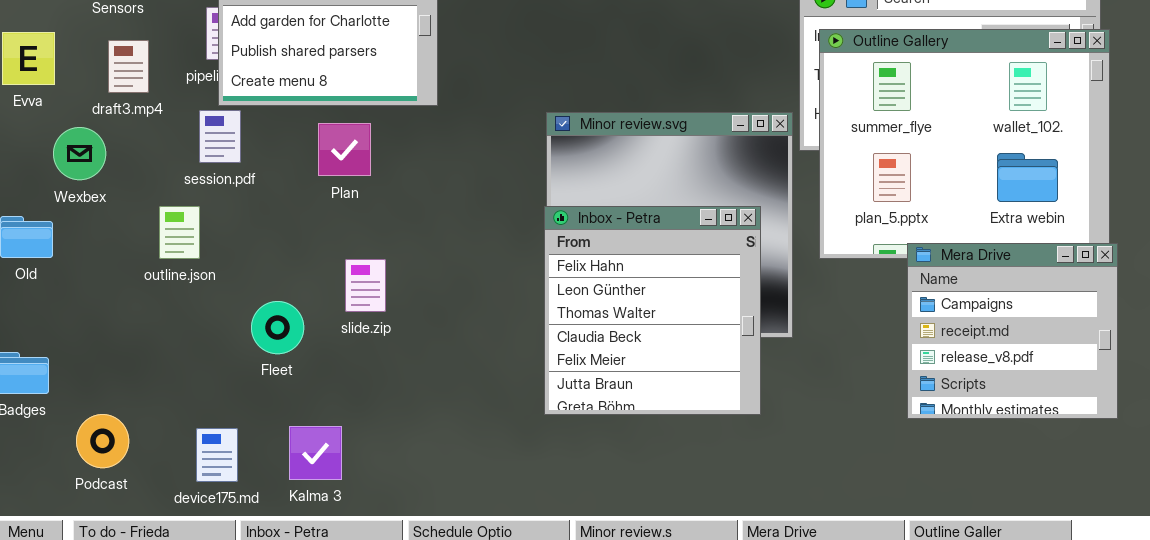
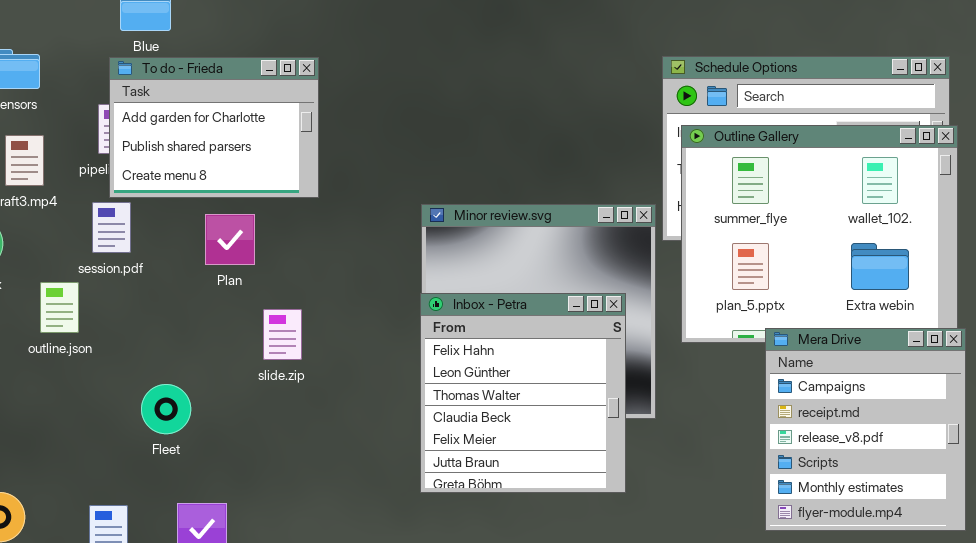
outline.json: [159,206,200,259] -> [40,282,79,333], moved
Mera Drive: [907,243,1118,419] -> [765,328,966,531], resized
slide.zip: [345,259,386,312] -> [263,309,302,360], moved

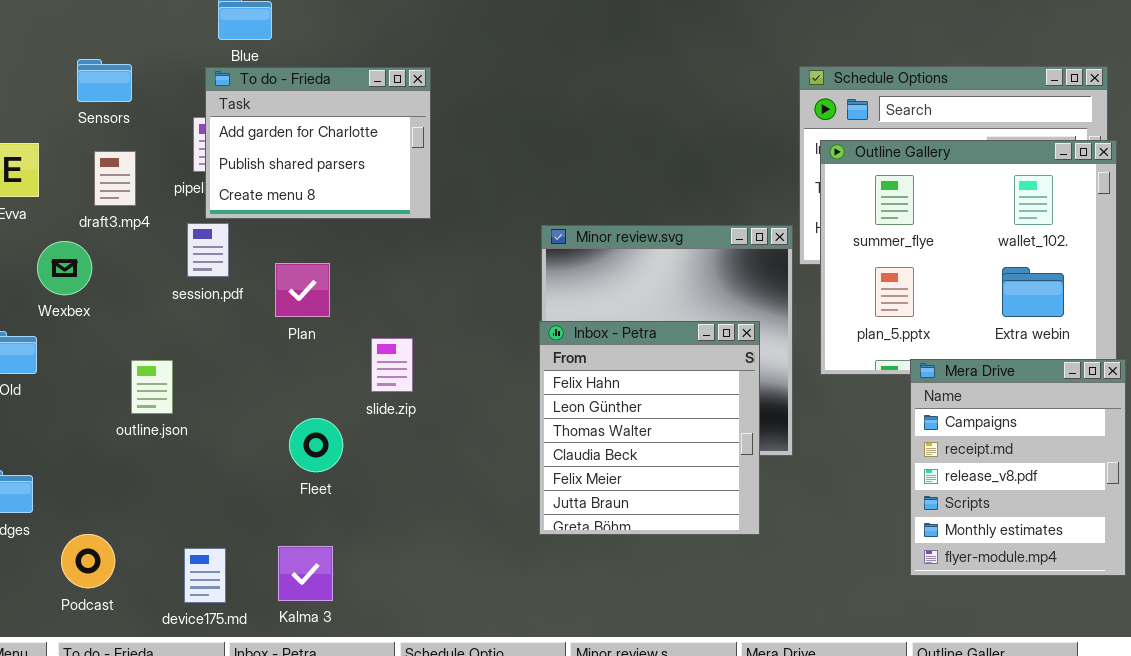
Plan: [205,214,255,265] -> [275,263,330,317], moved
outline.json: [40,282,79,333] -> [131,360,173,414], moved
Fleet: [141,384,191,434] -> [289,418,343,472], moved

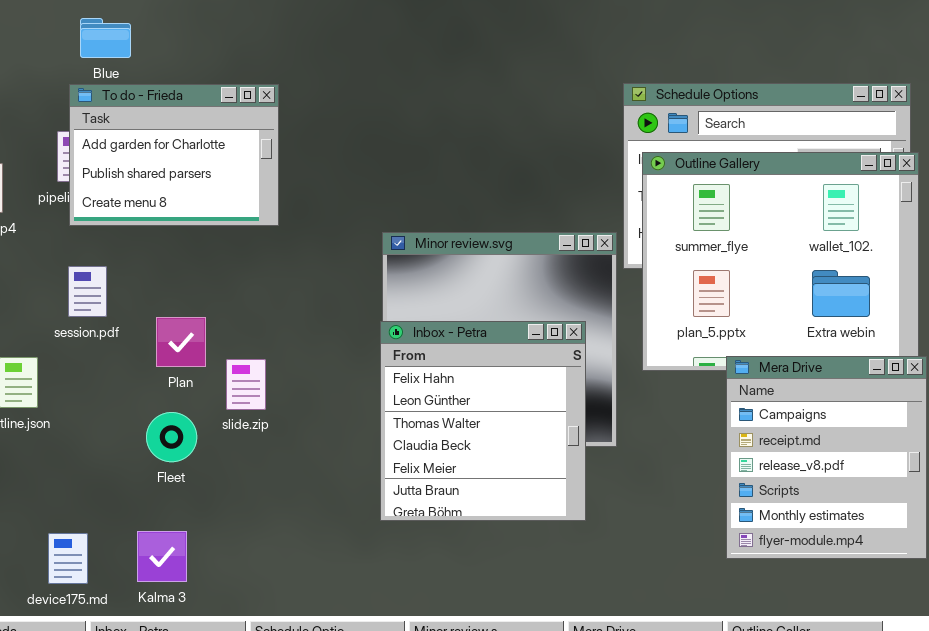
session.pdf: [187,223,229,277] -> [68,266,107,317], moved
Plan: [275,263,330,317] -> [156,317,206,367], moved
slide.zip: [371,338,413,392] -> [226,359,266,410], moved

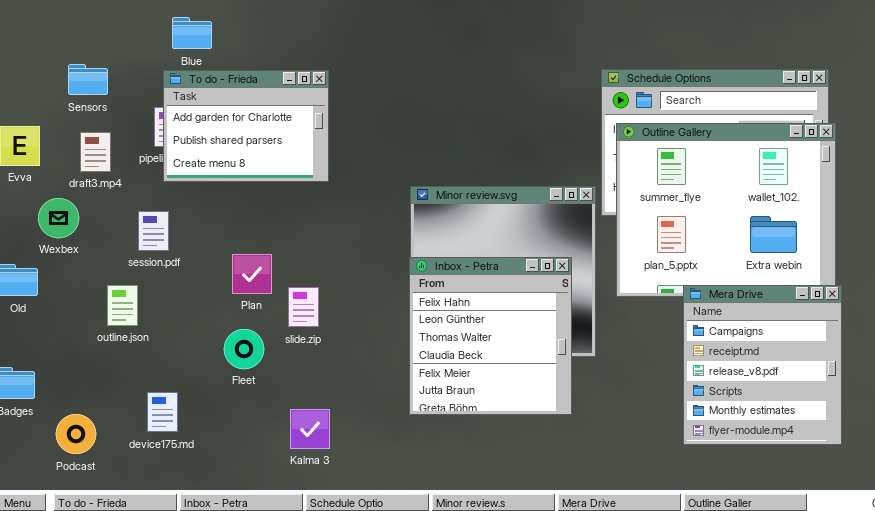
session.pdf: [68,266,107,317] -> [138,211,169,251], moved
Kalma 3: [137,531,187,582] -> [290,409,330,449], moved
device175.md: [48,533,88,584] -> [147,392,178,432], moved

